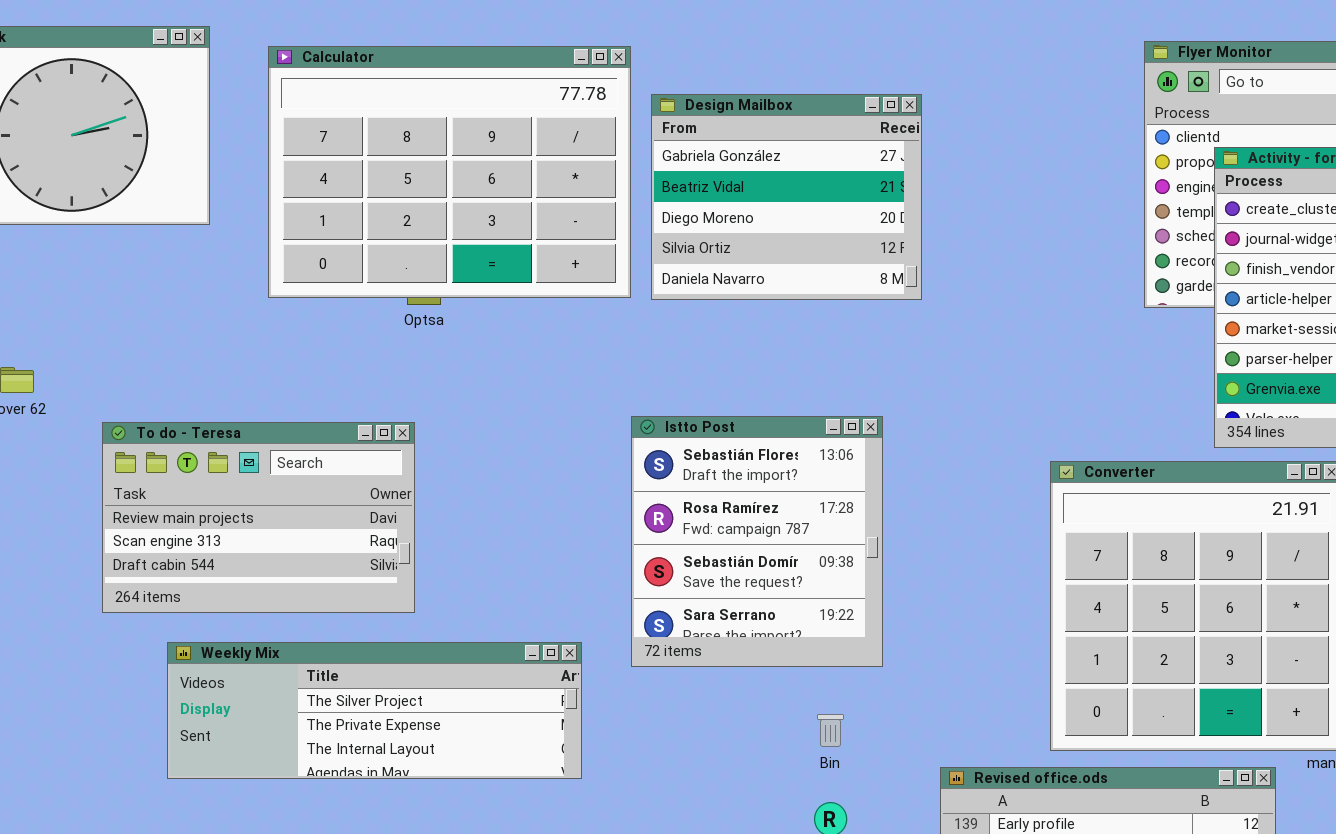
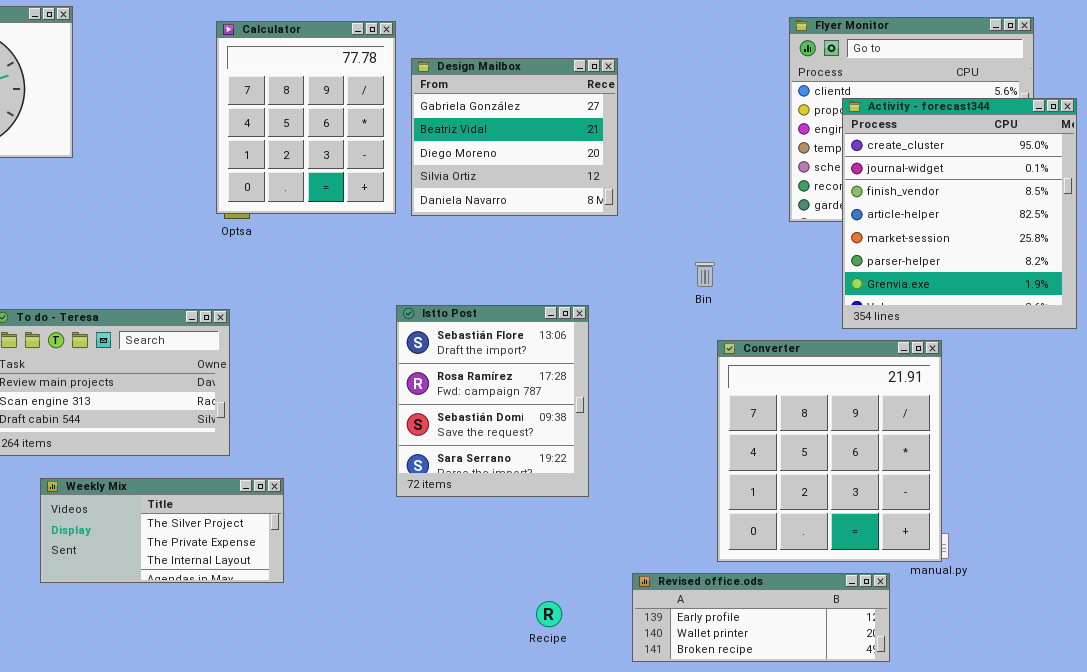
Calculator: [268,46,631,298] -> [216,21,396,214], resized
Weekly Mix: [167,642,582,779] -> [40,478,284,583], resized
Bin: [817,714,844,747] -> [695,262,715,287], moved

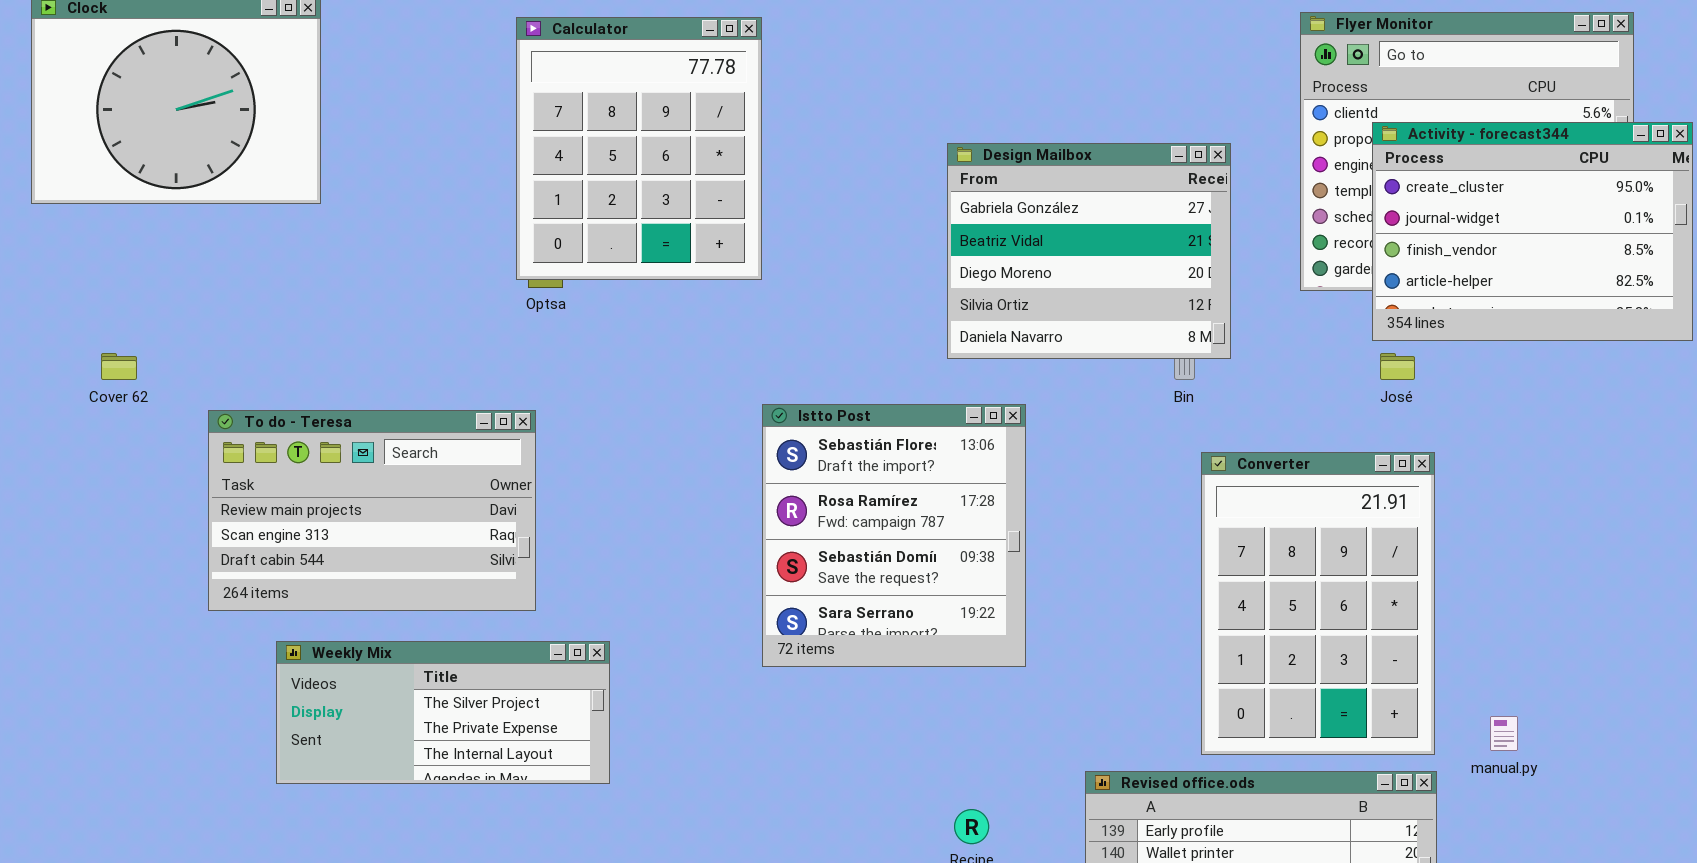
Design Mailbox: [411,58,618,216] -> [947,143,1231,359], moved
Activity - forecast344: [842,98,1077,329] -> [1372,122,1693,341], resized
Converter: [717,340,942,562] -> [1201,452,1435,755], resized

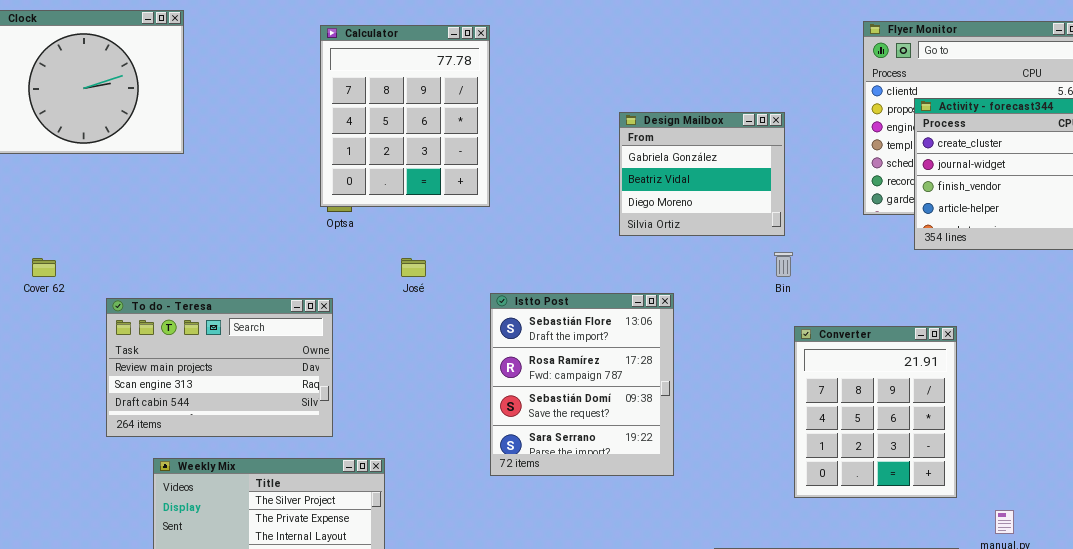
Design Mailbox: [947,143,1231,359] -> [619,112,785,236], resized
José: [1380,353,1415,380] -> [401,258,426,277], moved
Converter: [1201,452,1435,755] -> [794,326,957,498], resized

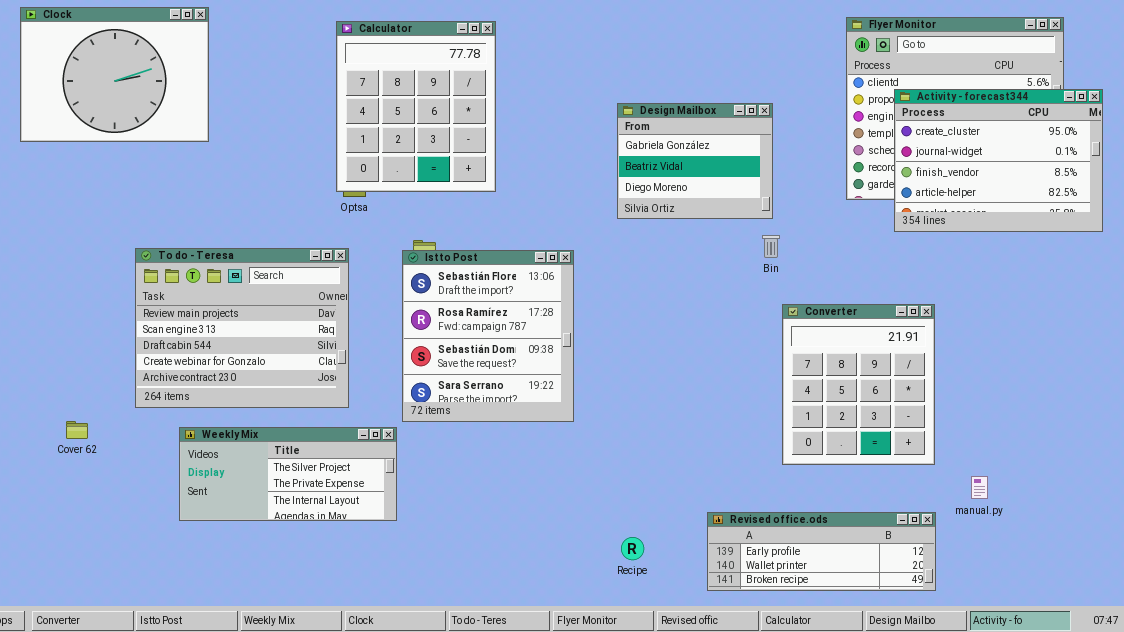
Cover 62: [32,258,56,277] -> [66,421,88,439], moved
Istto Post: [490,293,674,476] -> [402,250,574,422], moved
To do - Teresa: [106,298,333,437] -> [135,248,349,408], resized

